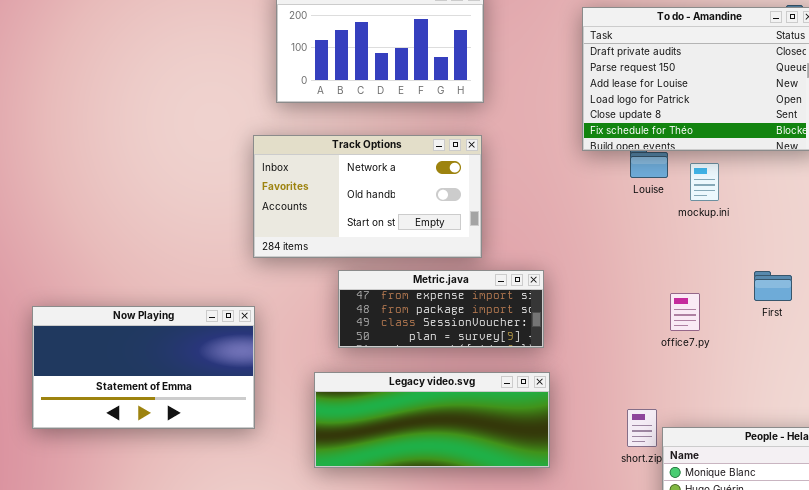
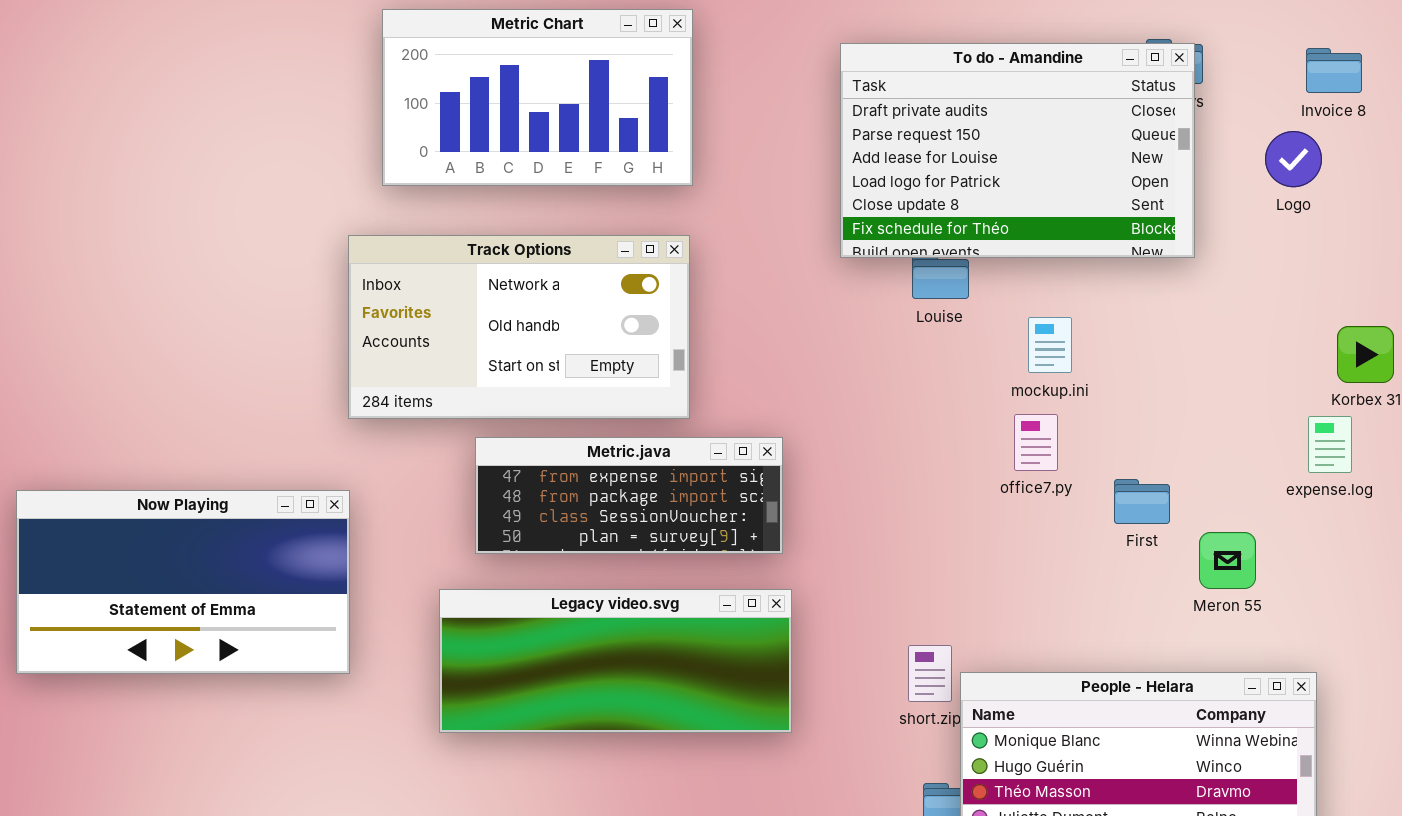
mockup.ini: [690,163,719,201] -> [1028,317,1072,373], moved
First: [754,271,792,301] -> [1114,479,1170,524], moved
office7.py: [670,293,700,331] -> [1014,414,1058,471], moved

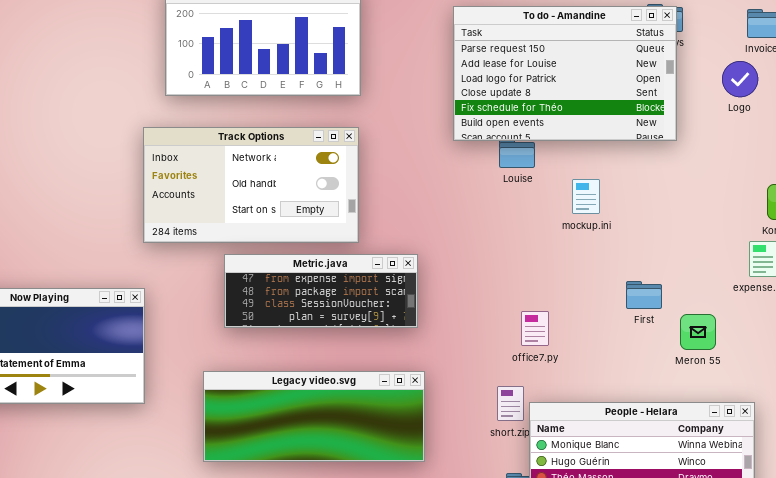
To do - Amandine: [840,43,1195,258] -> [453,6,677,141], scrolled down 1 row
office7.py: [1014,414,1058,471] -> [521,311,549,346], moved
Legacy video.svg: [439,589,792,733] -> [203,371,425,462], moved

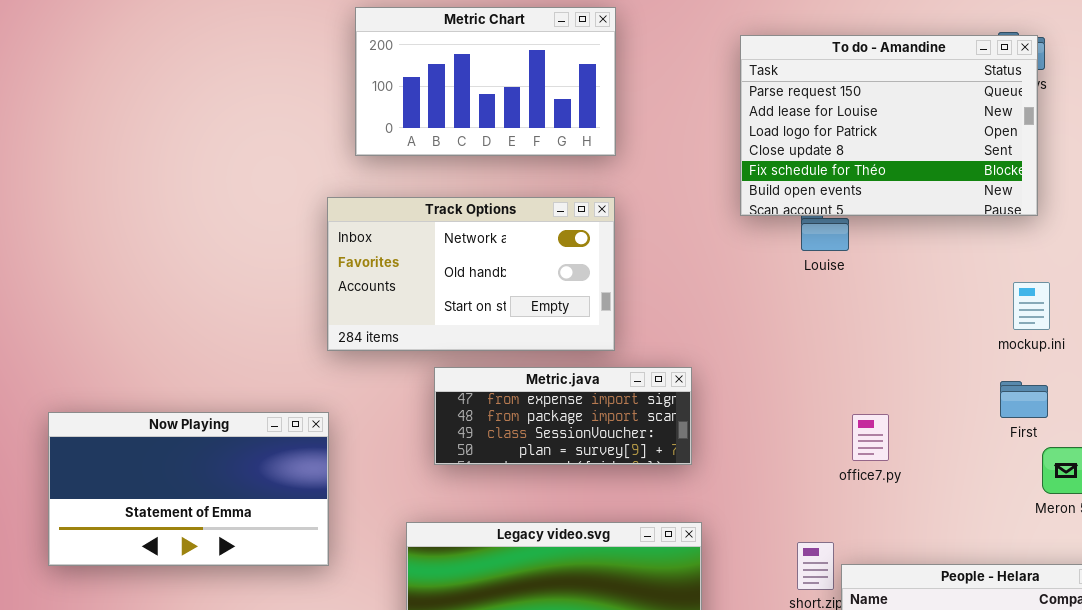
mockup.ini: [572,179,600,214] -> [1013,282,1050,330], moved
First: [626,281,662,309] -> [1000,381,1048,418], moved
office7.py: [521,311,549,346] -> [852,414,889,461], moved

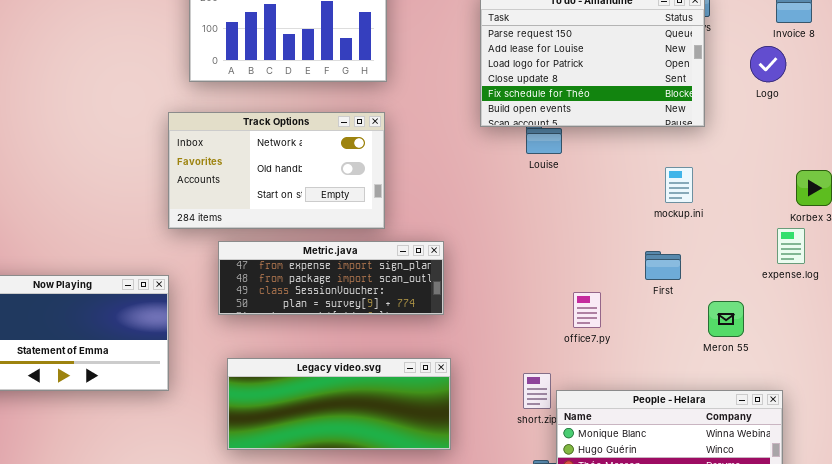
mockup.ini: [1013,282,1050,330] -> [665,167,693,203], moved
Metric.java: [434,367,692,465] -> [218,241,444,315], resized
First: [1000,381,1048,418] -> [645,251,681,280], moved
office7.py: [852,414,889,461] -> [573,292,601,328], moved

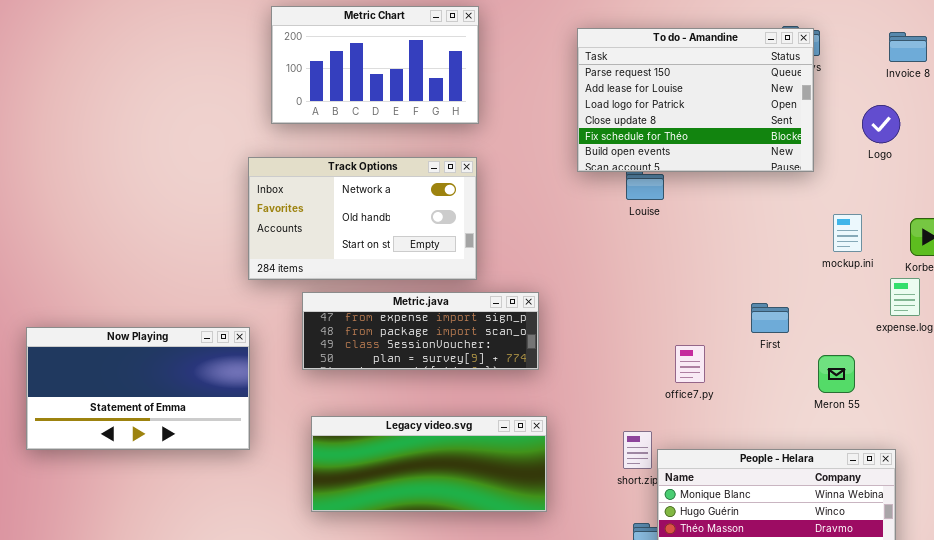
Logo: [750,46,786,82] -> [862,105,900,143], moved
mockup.ini: [665,167,693,203] -> [833,214,862,252], moved

